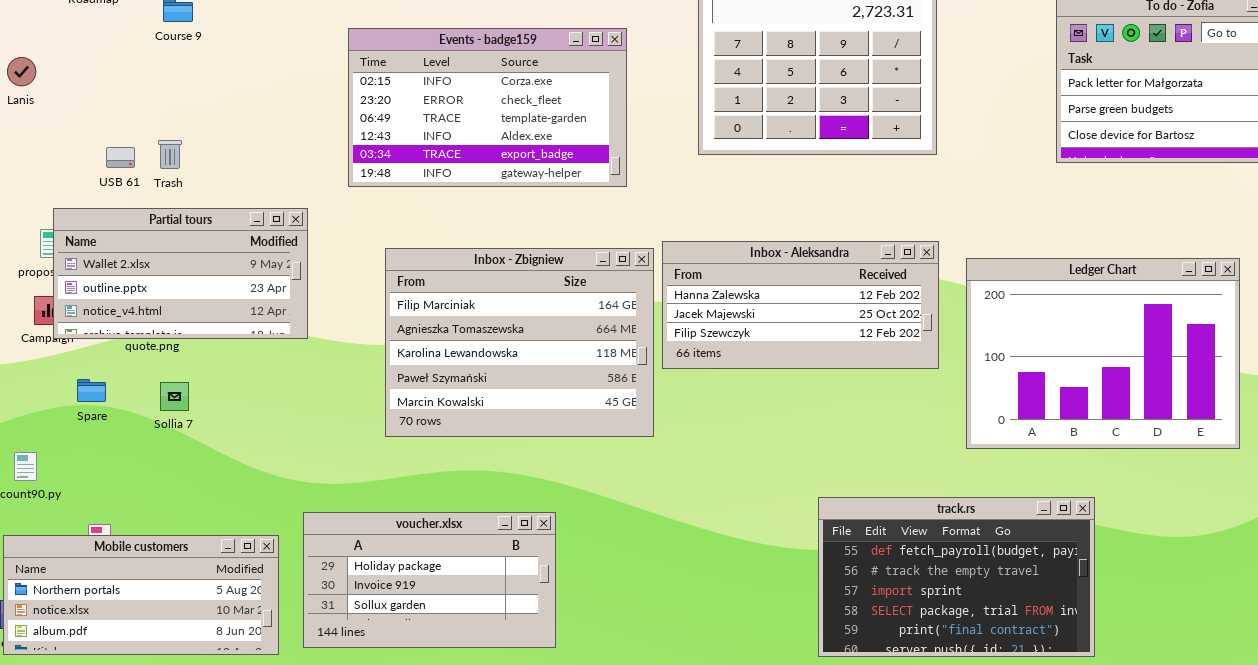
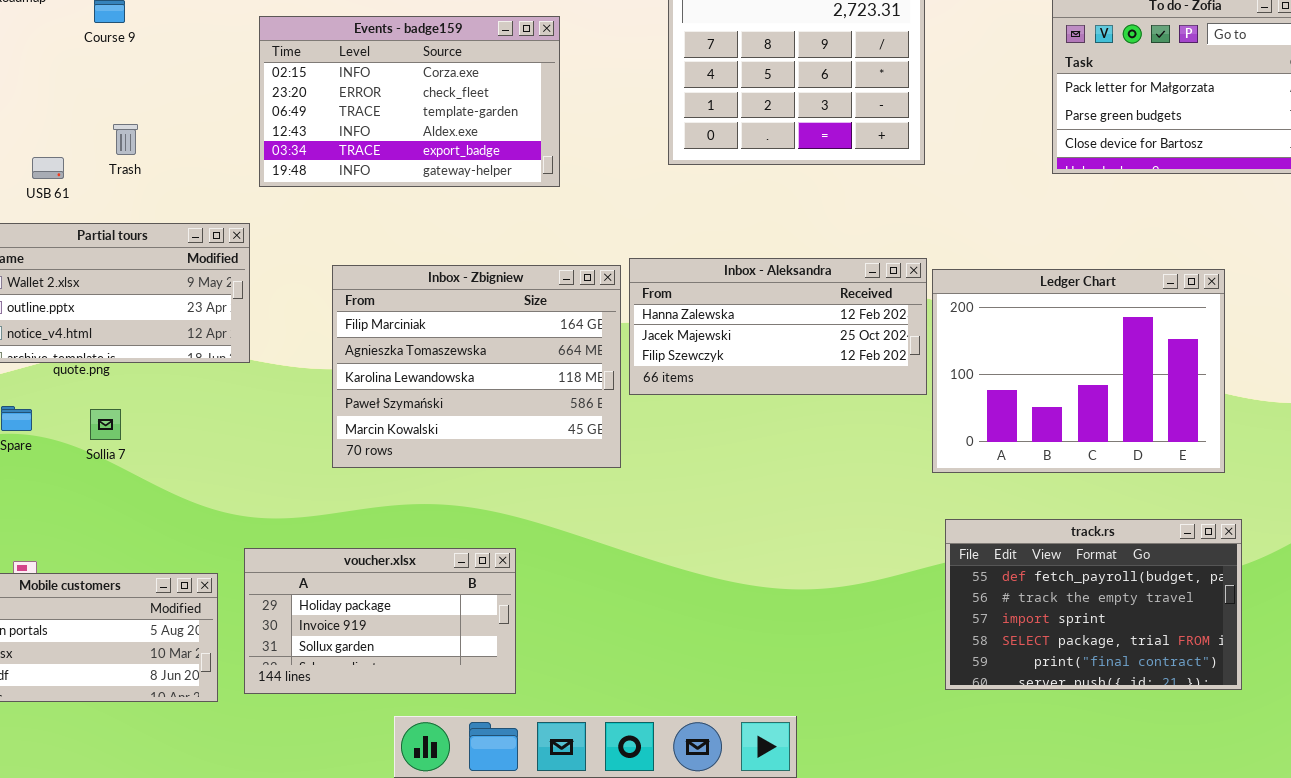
Events - badge159: [348,28,627,187] -> [259,16,560,187], moved
Trash: [158,140,182,169] -> [113,124,138,155], moved
Ledger Chart: [966,258,1240,449] -> [932,269,1225,473], moved
track.rs: [818,497,1095,657] -> [945,519,1242,690], moved

